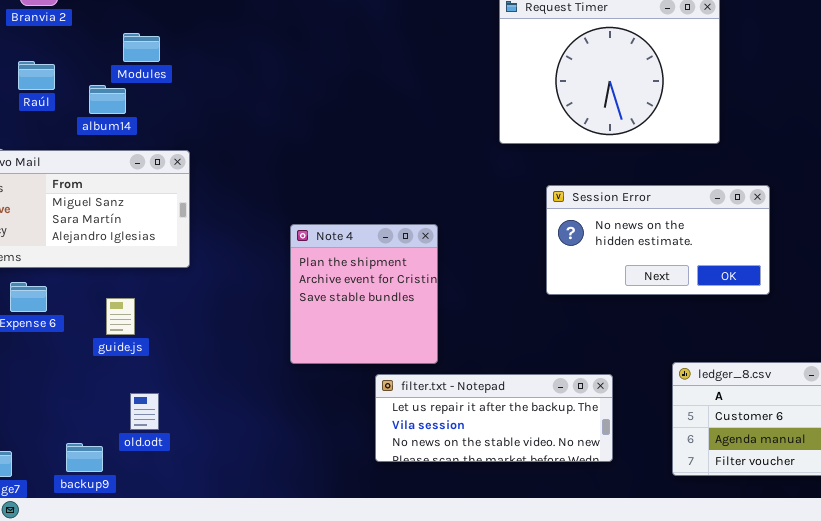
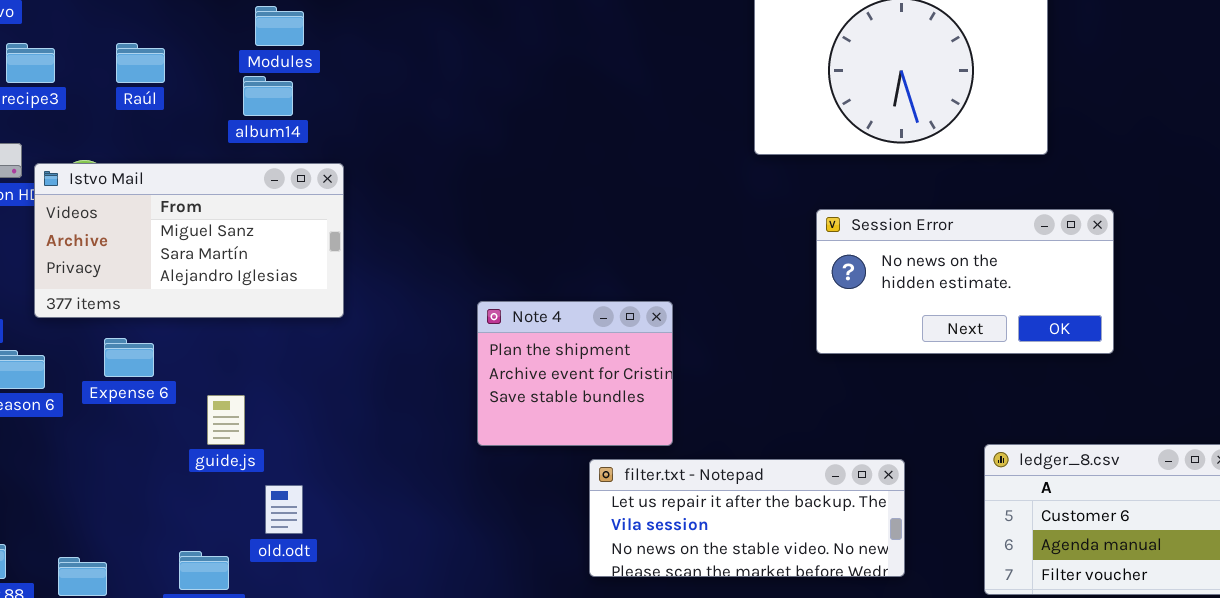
album14: [89,85,126,114] -> [243,76,293,116], moved
Note 4: [290,224,438,364] -> [477,301,673,446], resized
guide.js: [106,298,135,335] -> [207,395,245,445], moved

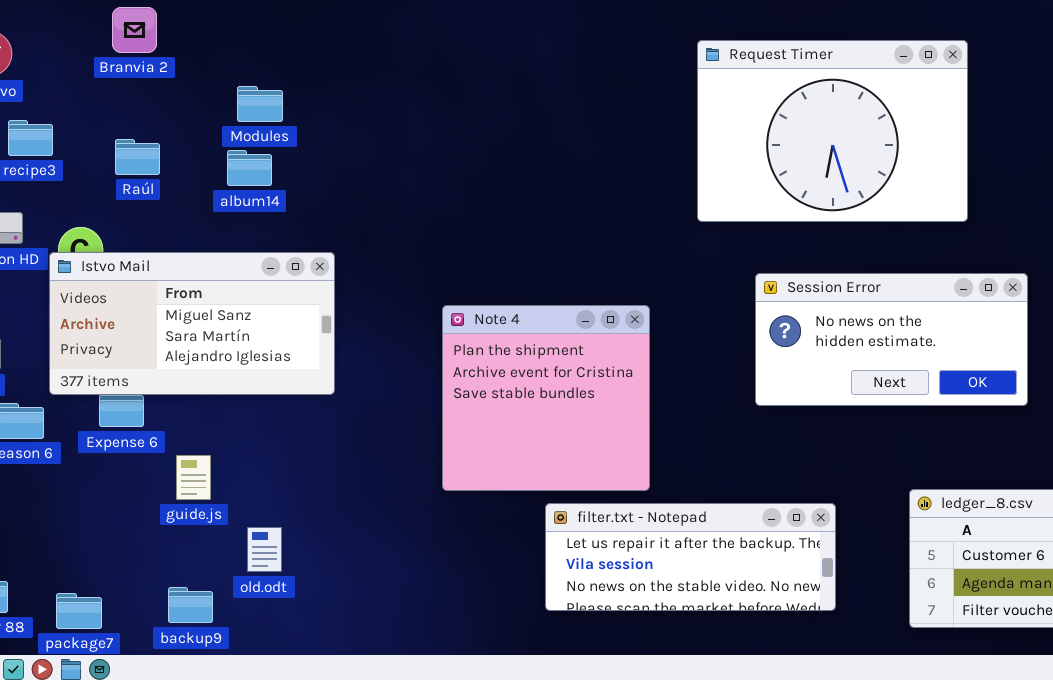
Raúl: [116,43,165,83] -> [115,139,160,175], moved
Istvo Mail: [34,163,344,318] -> [49,252,335,395], moved
Note 4: [477,301,673,446] -> [442,305,650,491], resized
guide.js: [207,395,245,445] -> [176,455,211,500], moved

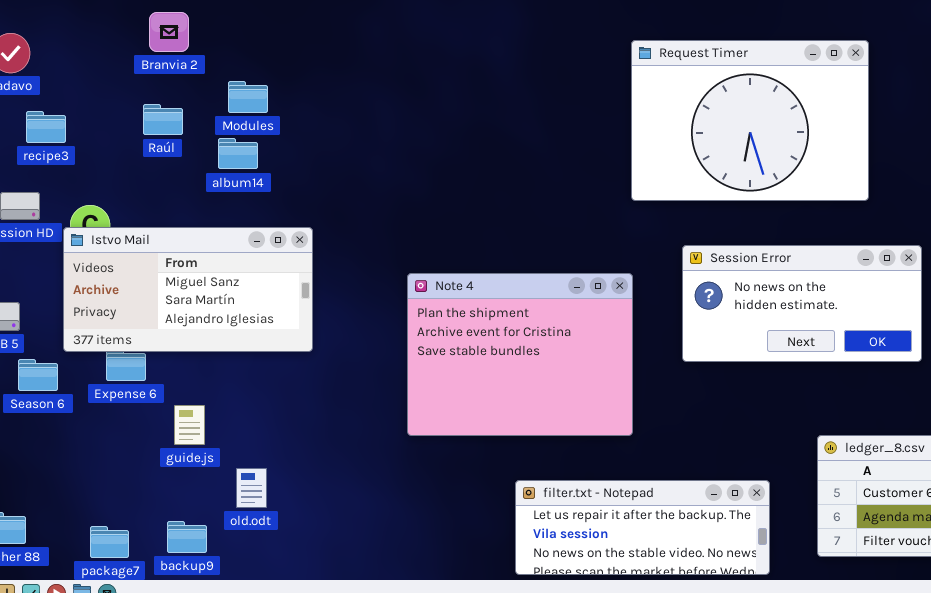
Branvia 2: [112,7,157,53] -> [149,12,189,52], moved
Raúl: [115,139,160,175] -> [143,104,183,135], moved
Note 4: [442,305,650,491] -> [407,273,633,436], resized
filter.txt - Notepad: [545,503,836,611] -> [515,480,770,575], moved
package7: [56,593,102,629] -> [90,526,129,558], moved

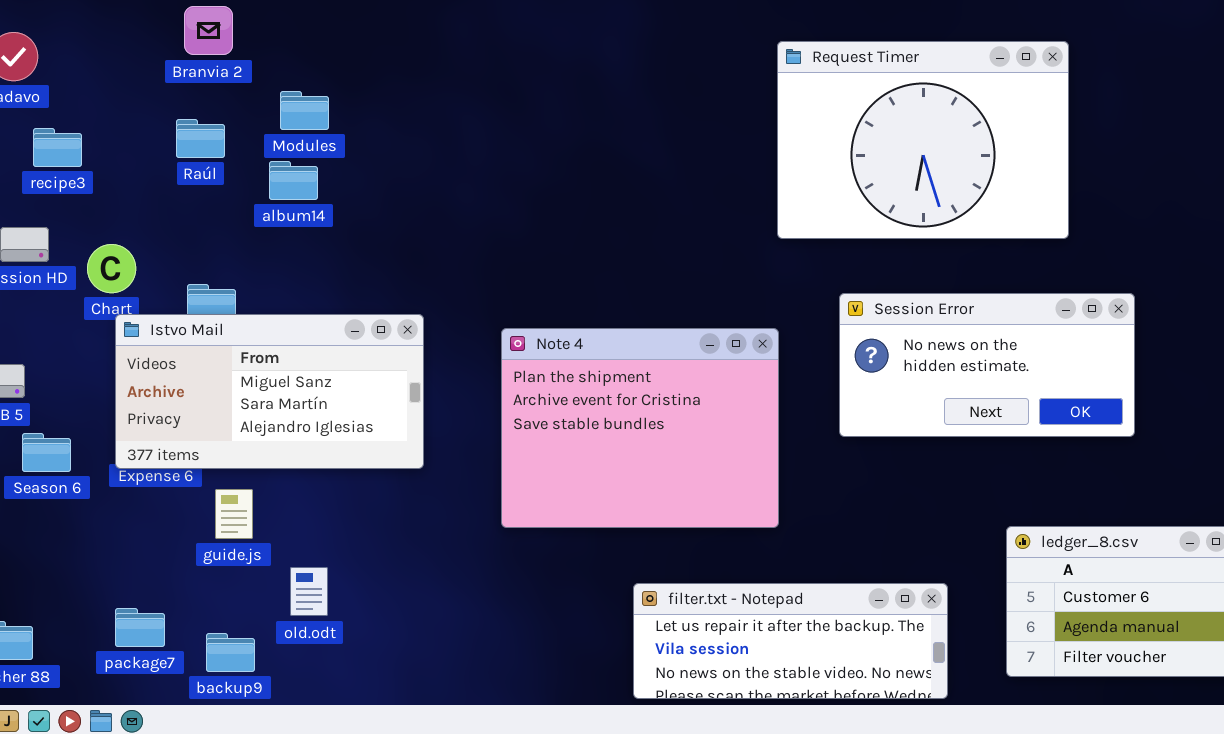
Istvo Mail: [63,227,313,352] -> [115,314,424,469], moved
package7: [90,526,129,558] -> [115,608,165,647], moved

